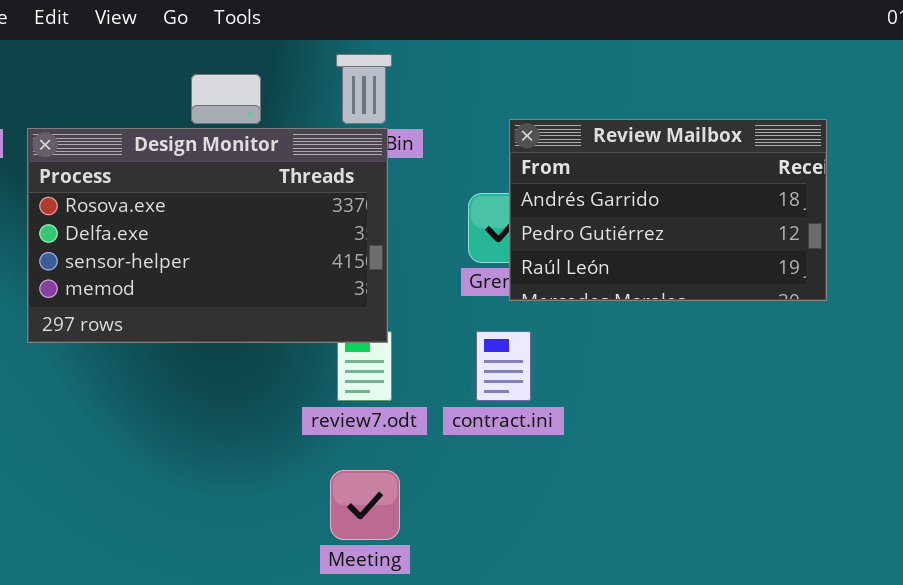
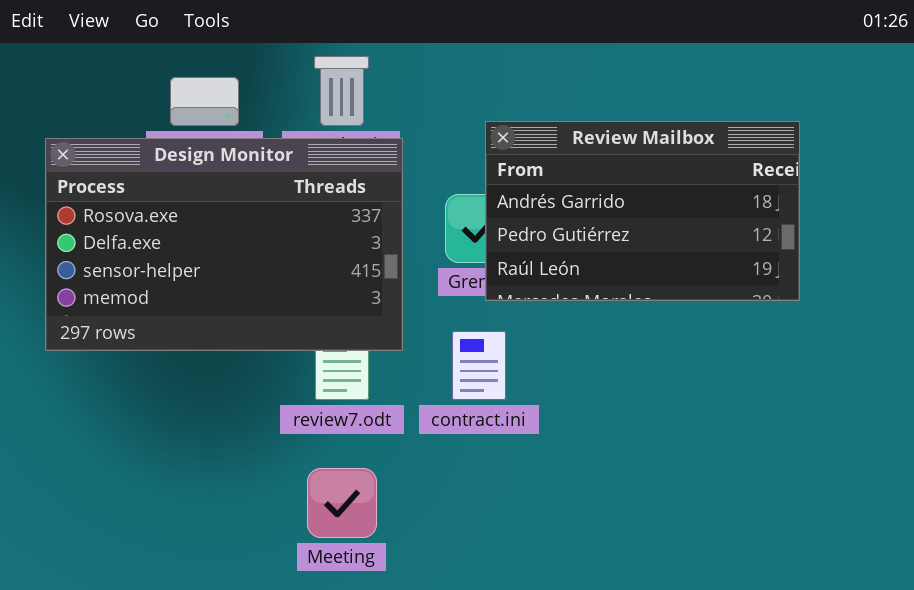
Design Monitor: [27,128,388,343] -> [45,138,403,351], moved

